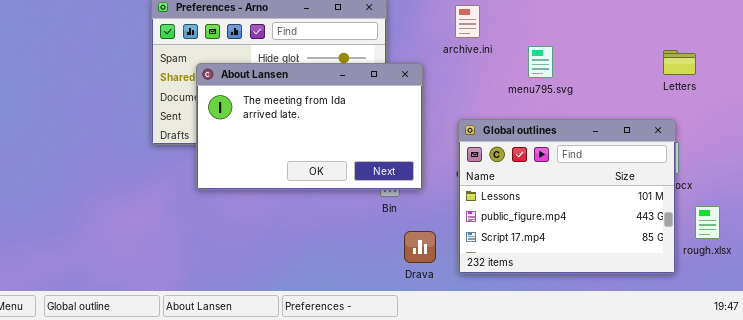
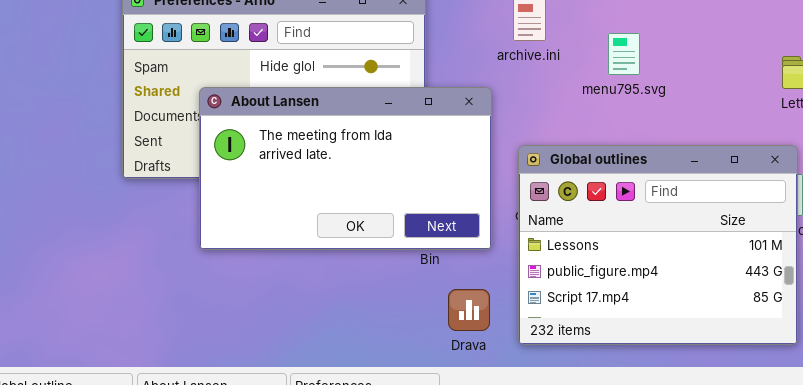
menu795.svg: [528,46,553,78] -> [608,33,640,75], moved
About Lansen: [196,63,423,190] -> [199,87,492,250], moved

